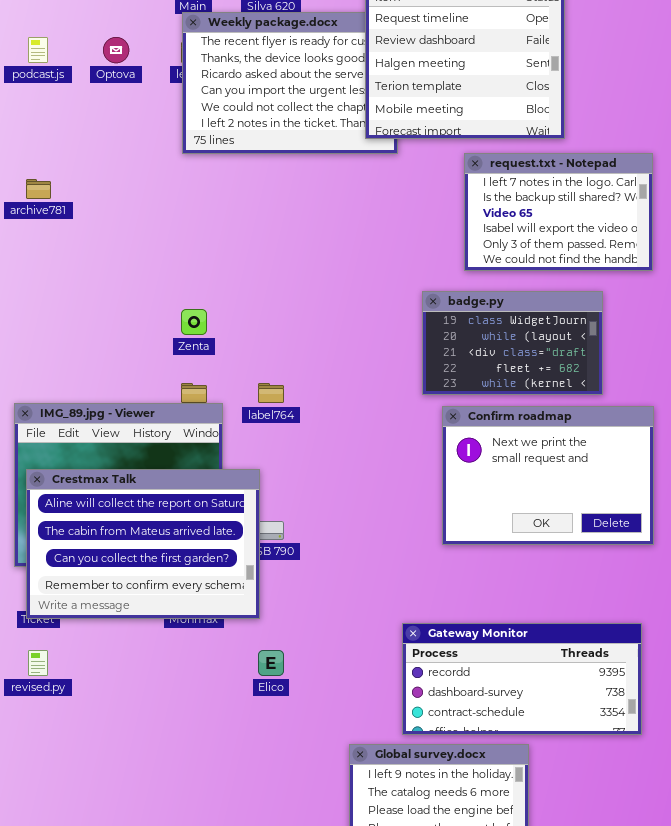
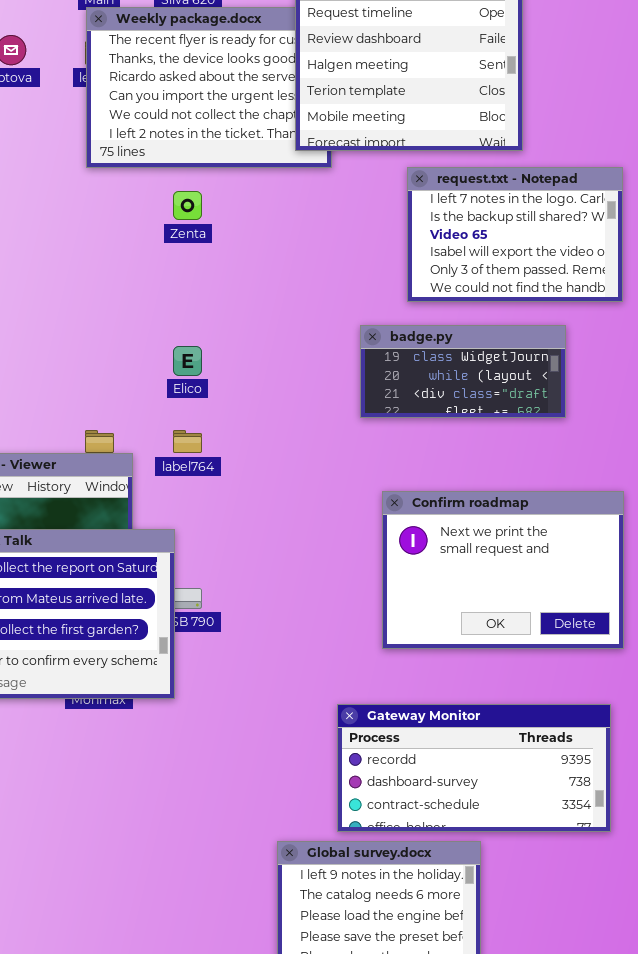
badge.py: [422,291,603,395] -> [360,325,566,418], resized
Zenta: [181,309,207,335] -> [173,191,202,220], moved
Confirm roadmap: [442,406,654,545] -> [382,491,624,649], moved
Elico: [258,650,284,676] -> [173,346,202,376], moved

